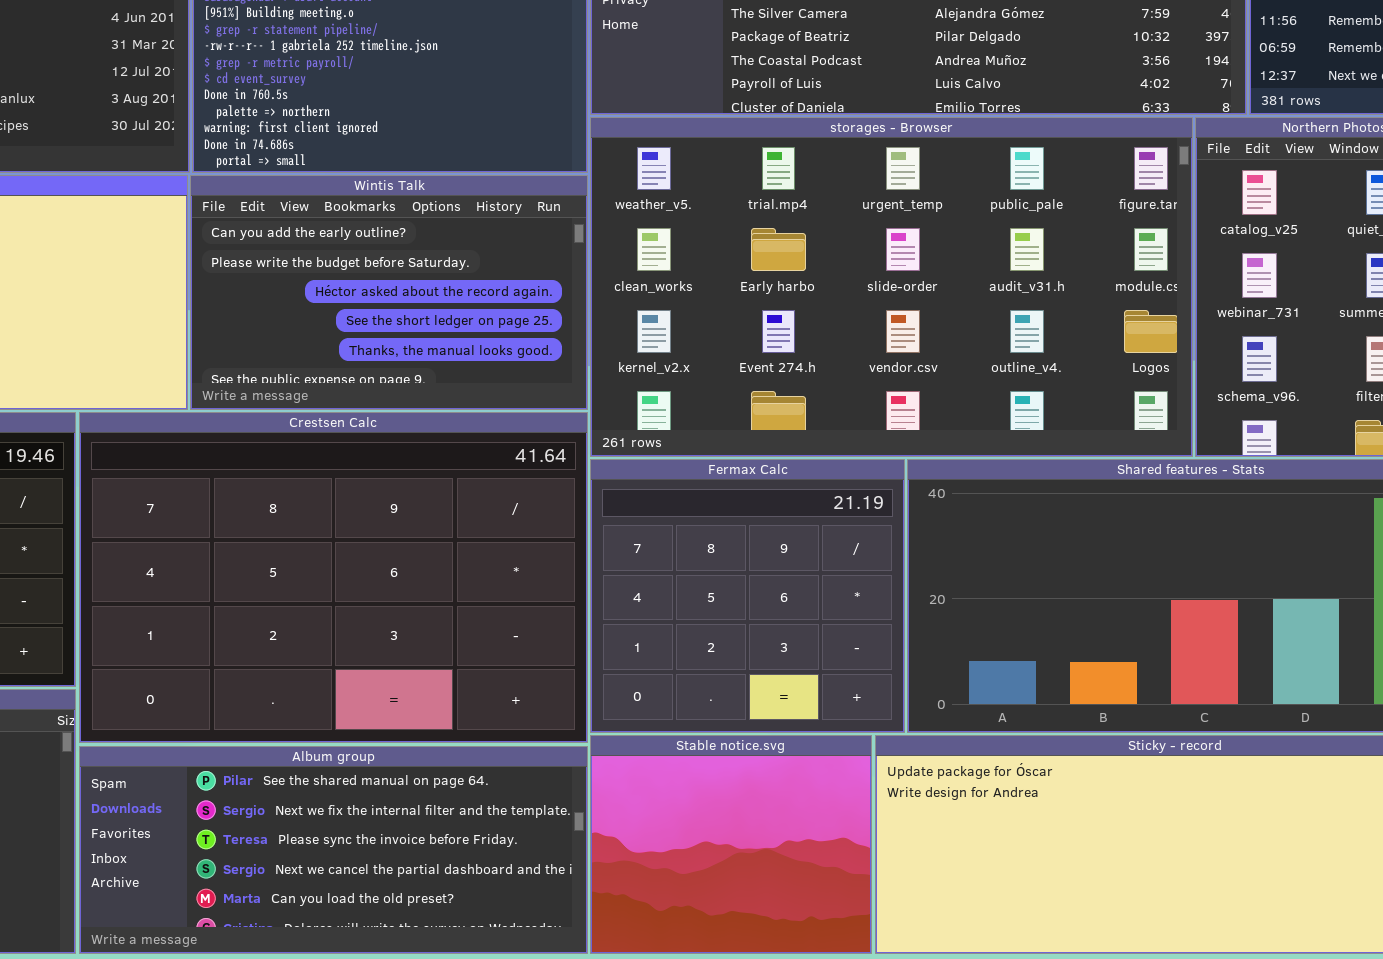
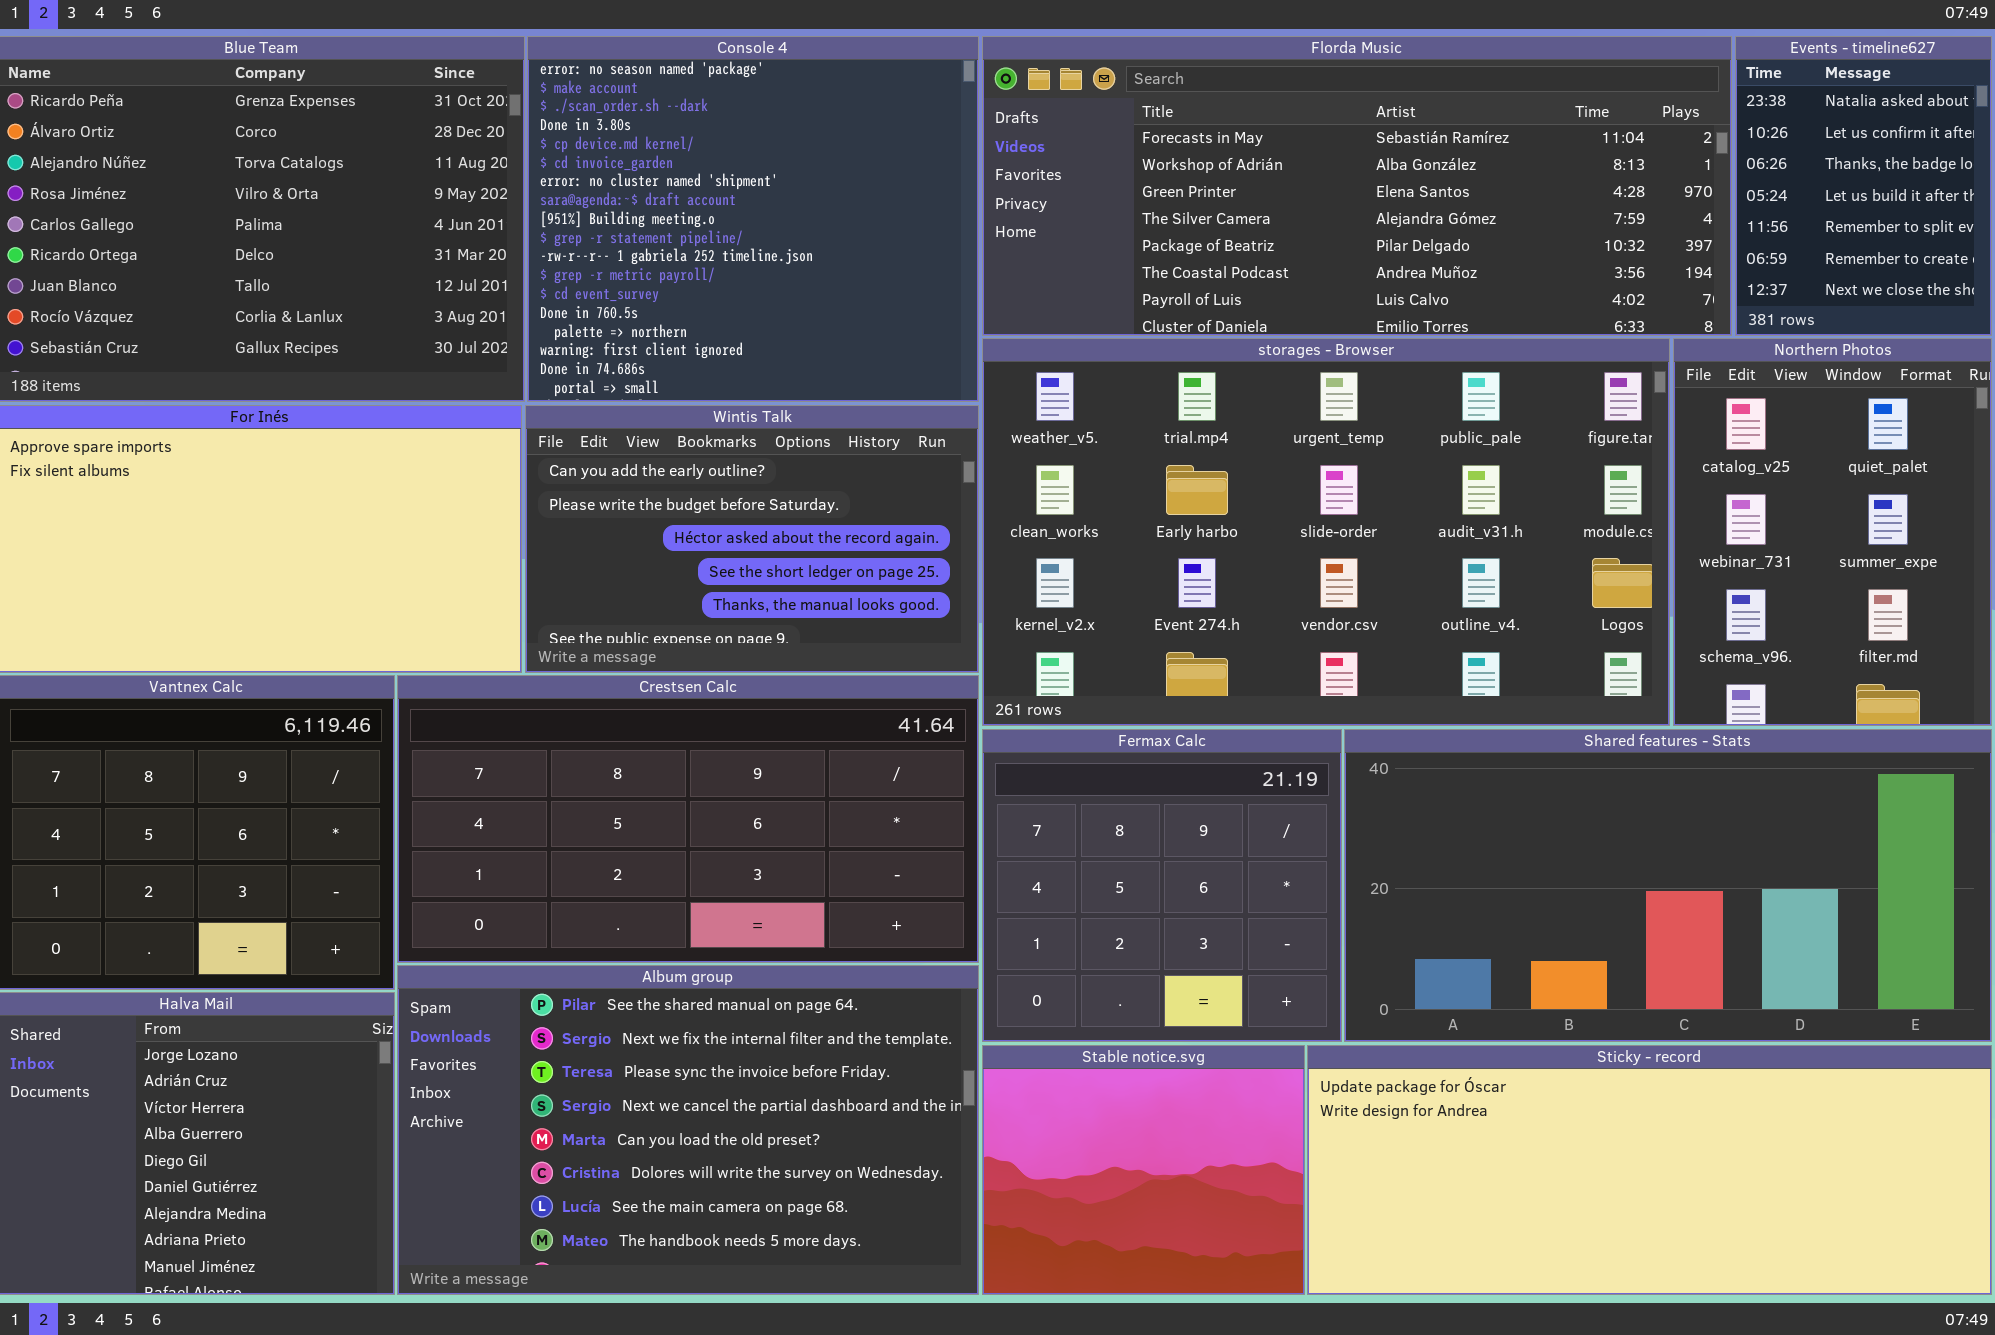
Crestsen Calc: [79,412,588,743] -> [397,675,979,963], resized
Album group: [79,746,588,954] -> [397,965,979,1295], resized

